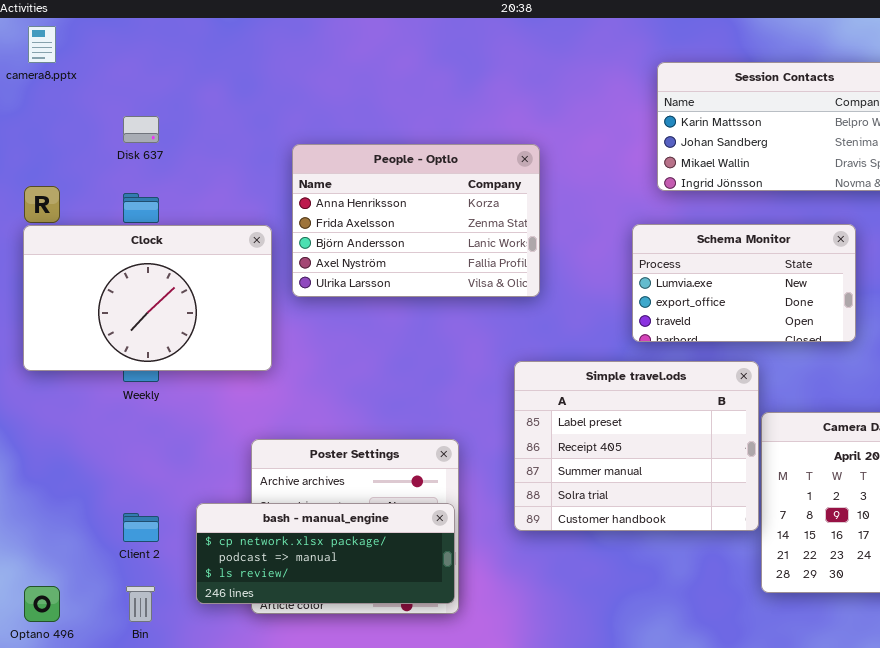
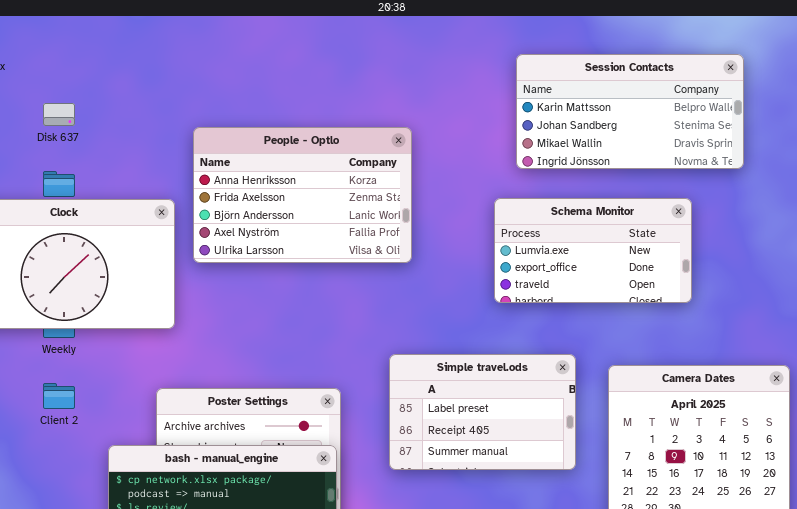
Simple travel.ods: [514,361,759,531] -> [389,354,576,470], resized
Client 2: [123,513,159,542] -> [43,383,75,409], moved

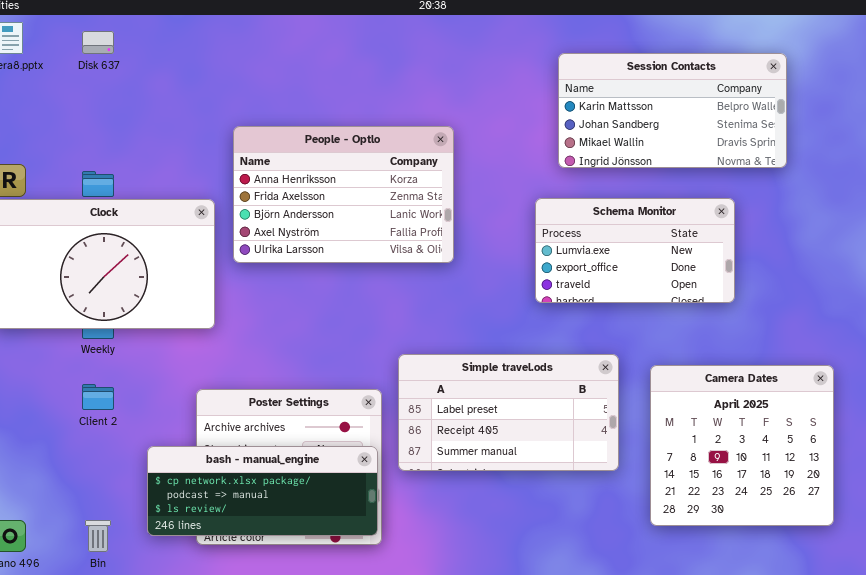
Disk 637: [43,103,75,126] -> [82,31,114,54], moved
Simple travel.ods: [389,354,576,470] -> [398,354,619,471], resized

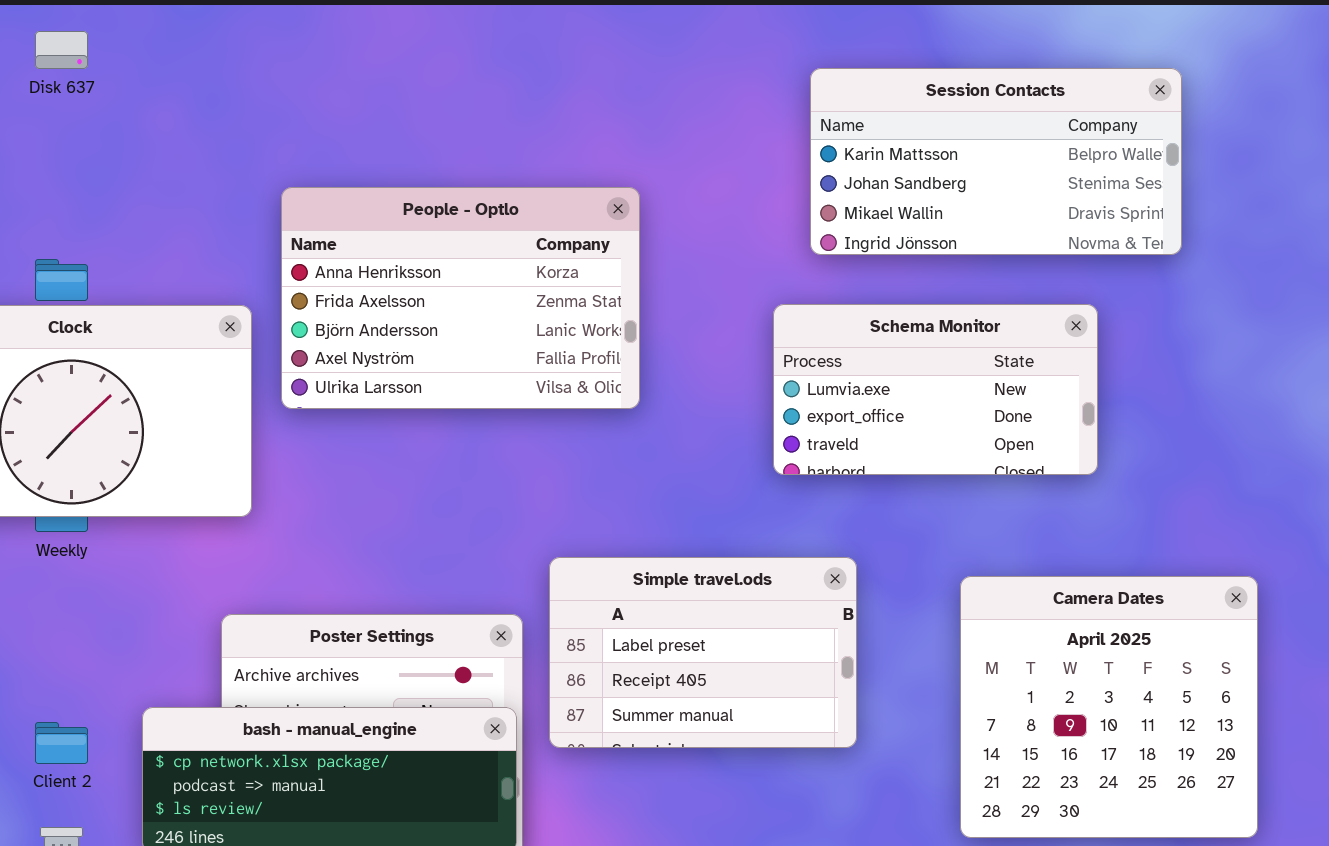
Simple travel.ods: [398,354,619,471] -> [549,557,857,748], resized
Client 2: [82,384,114,410] -> [35,722,88,764], moved

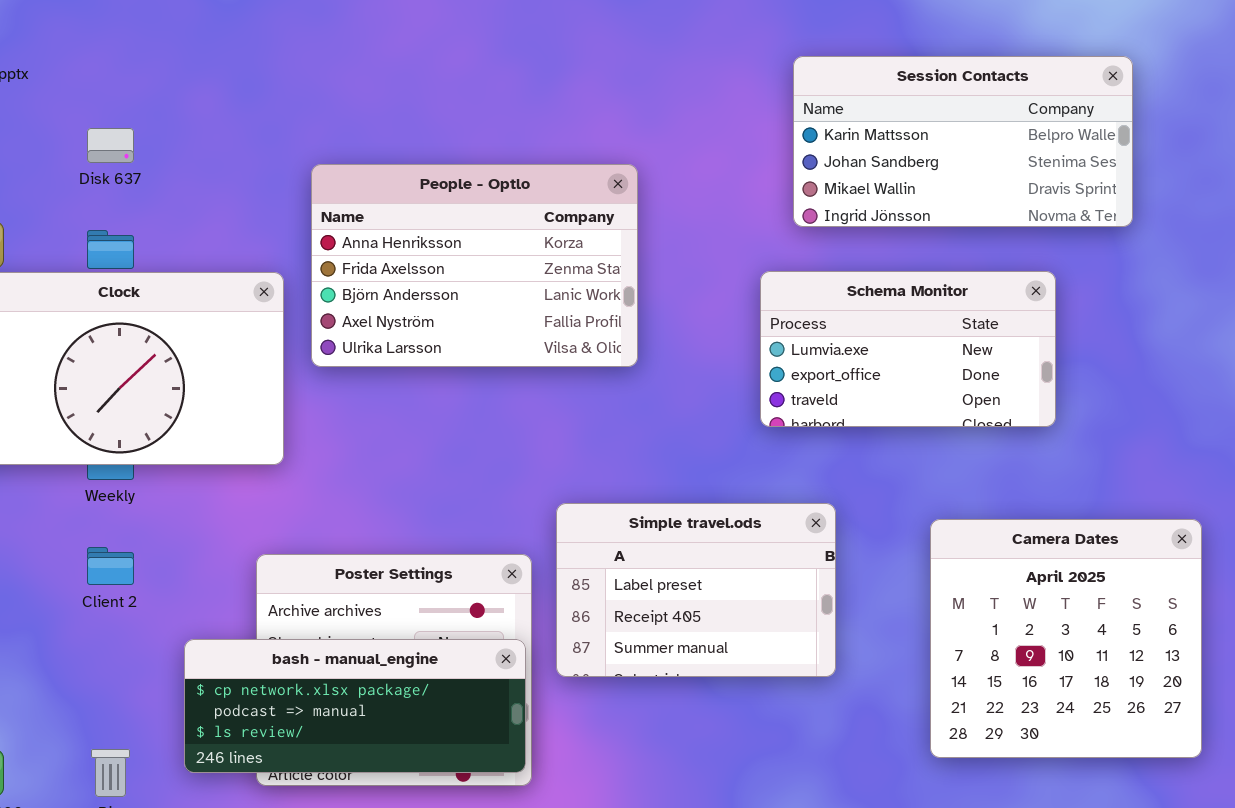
Disk 637: [35,31,88,69] -> [87,128,134,163], moved
Client 2: [35,722,88,764] -> [87,547,134,585], moved

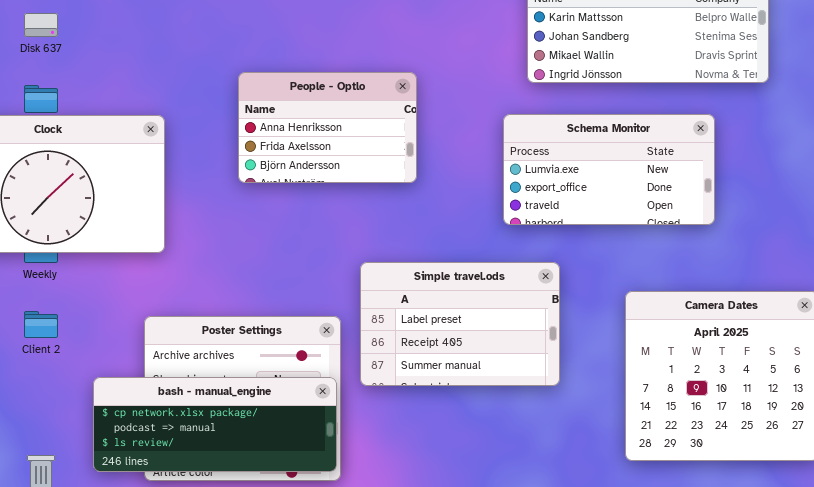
People - Optlo: [311,164,638,367] -> [238,72,417,183], resized
Simple travel.ods: [556,503,836,677] -> [360,262,560,386], moved

